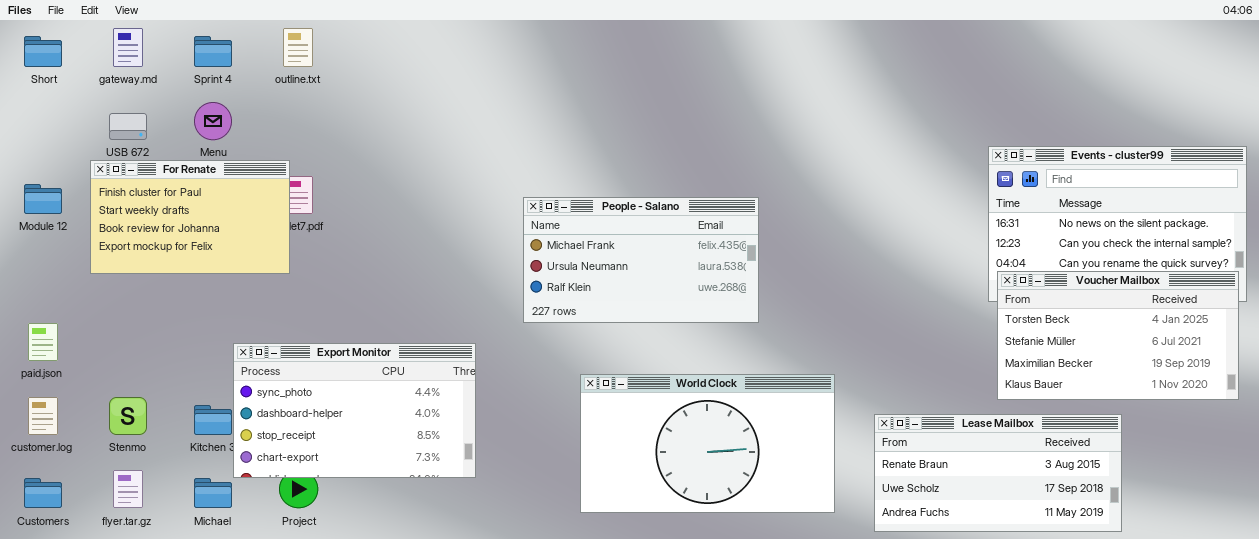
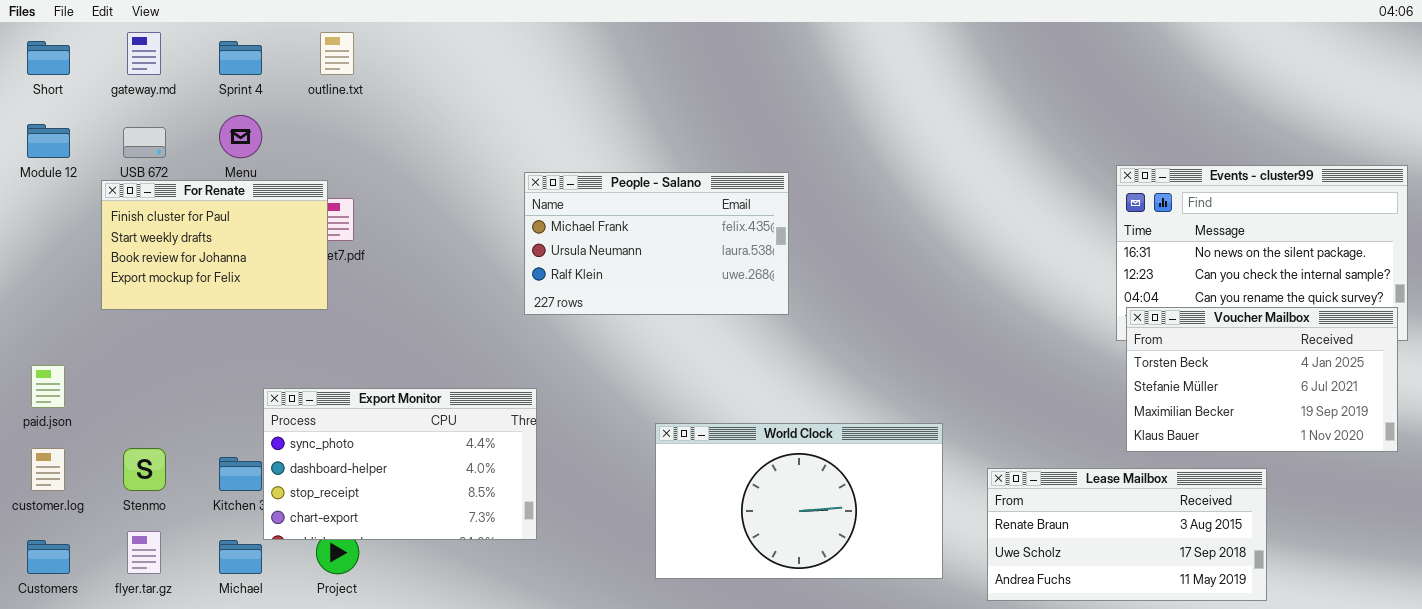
Module 12: [24,184,62,214] -> [27,124,70,158], moved
People - Salano: [523,197,759,323] -> [524,172,789,315], moved

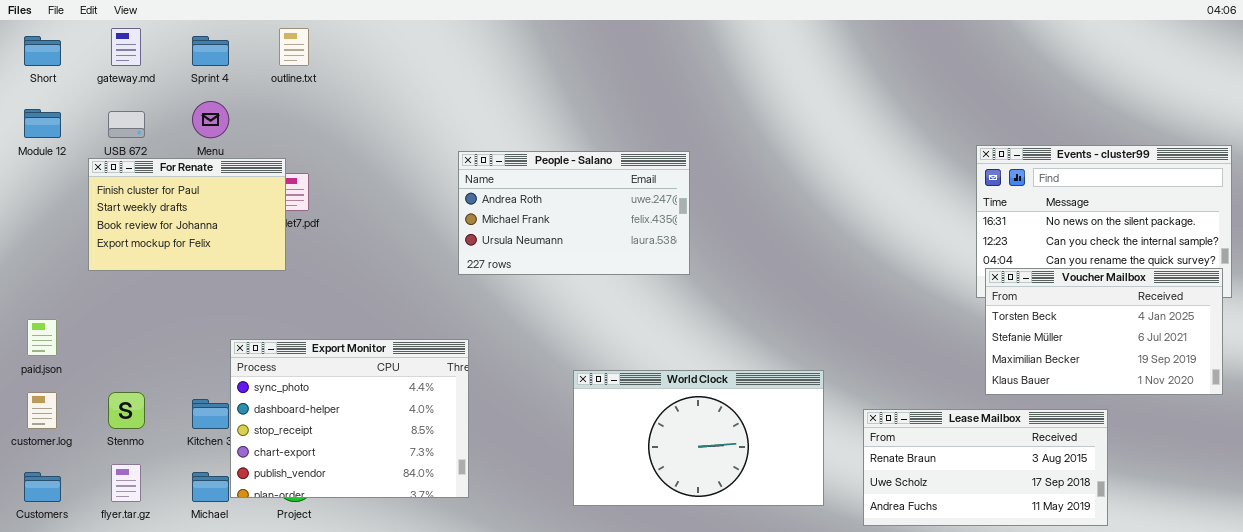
People - Salano: [524,172,789,315] -> [458,151,690,275], scrolled up 1 row
Export Monitor: [263,388,537,540] -> [230,339,469,498], resized

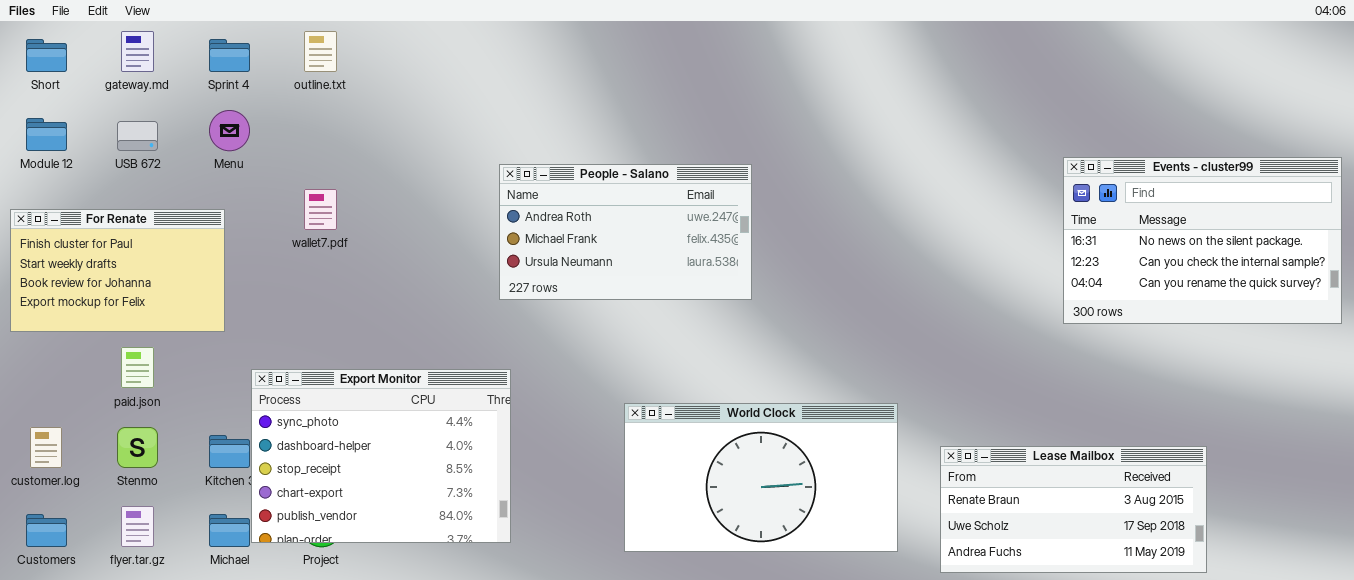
For Renate: [88,158,286,271] -> [10,209,225,332], moved
Voucher Mailbox: [985,268,1223,395] -> none, closed
paid.json: [27,319,57,356] -> [121,347,154,388], moved

